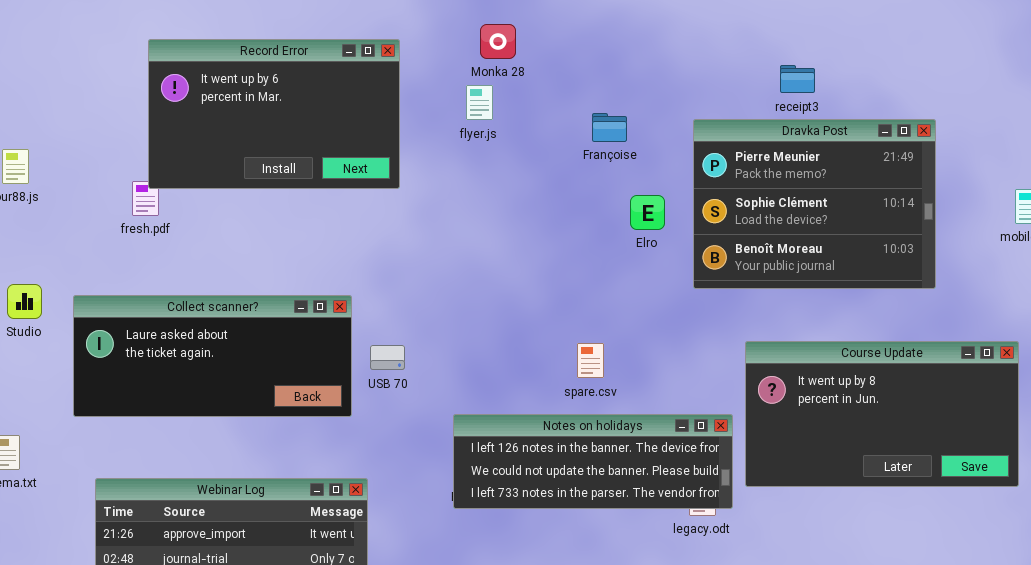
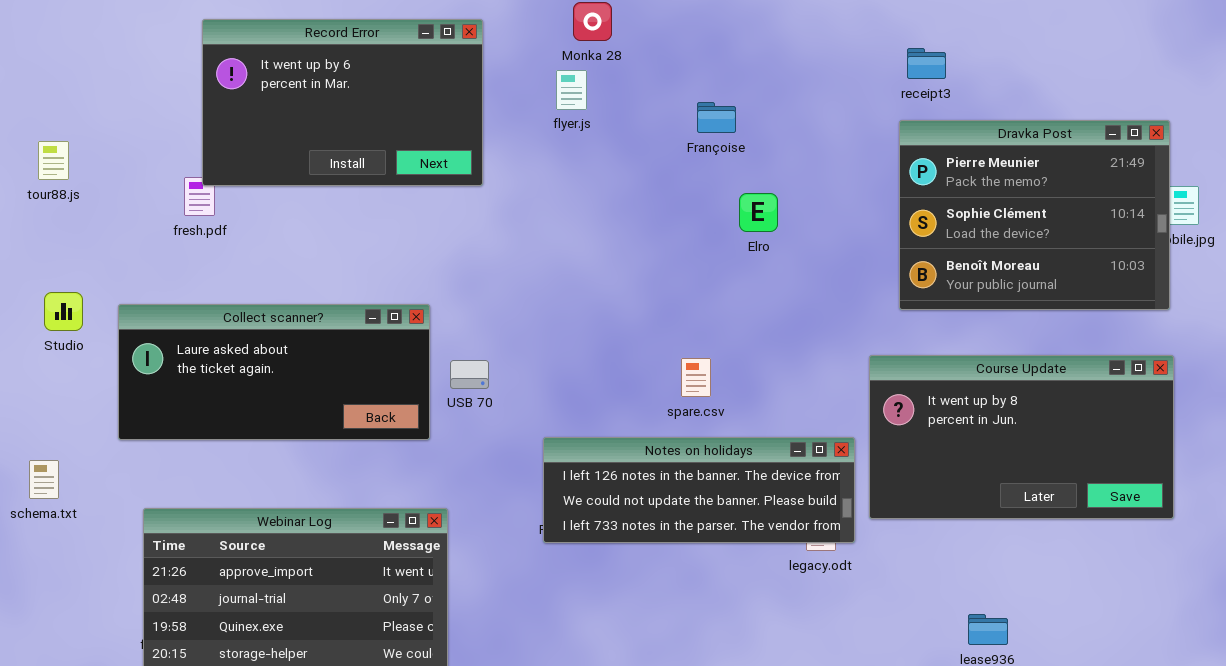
Dravka Post: [693,119,936,289] -> [899,120,1170,310], moved

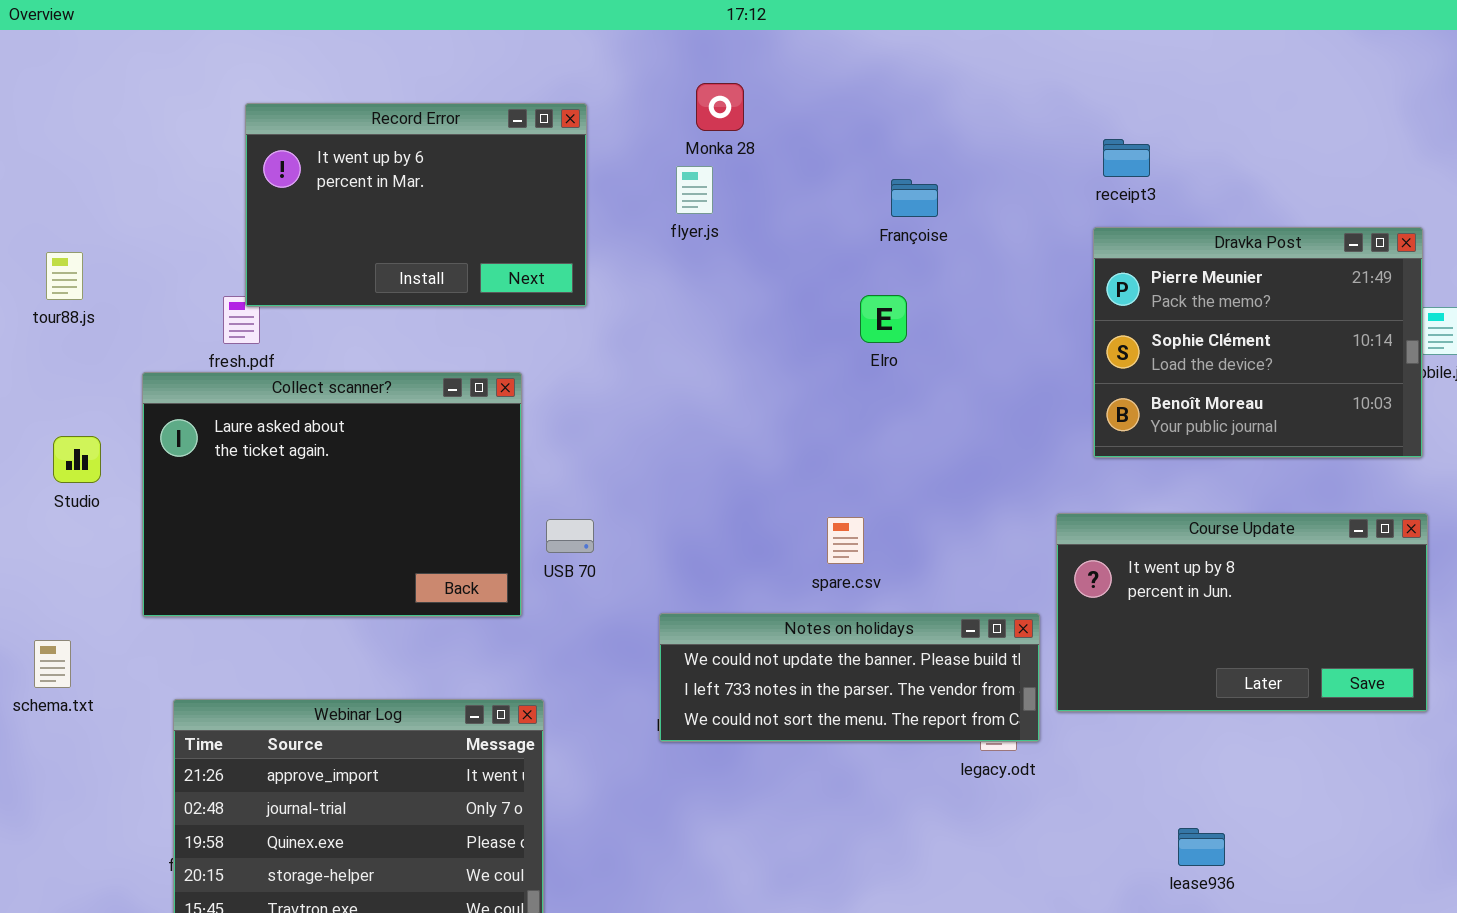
Françoise: [697,102,736,133] -> [891,179,938,217], moved
Elro: [739,193,778,232] -> [860,295,907,343], moved
Collect scanner?: [118,304,430,440] -> [142,372,522,617], resized
Notes on holidays: [543,437,855,543] -> [659,613,1040,742], scrolled down 1 row

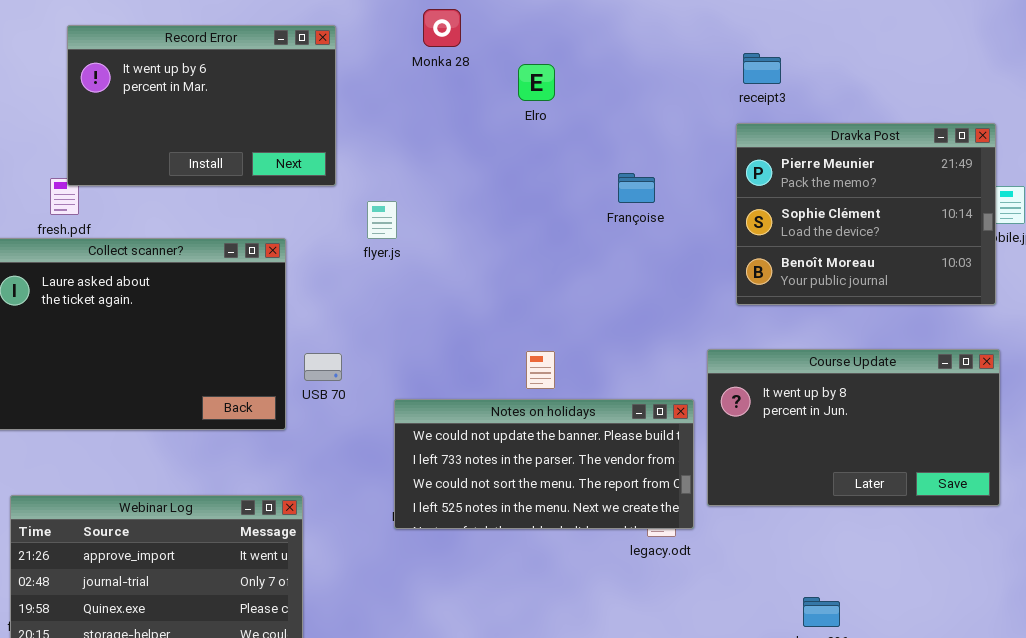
flyer.js: [676,166,713,214] -> [367,201,397,239], moved
Françoise: [891,179,938,217] -> [618,173,655,203], moved
Elro: [860,295,907,343] -> [518,64,555,101], moved
Notes on holidays: [659,613,1040,742] -> [394,399,694,529], resized

